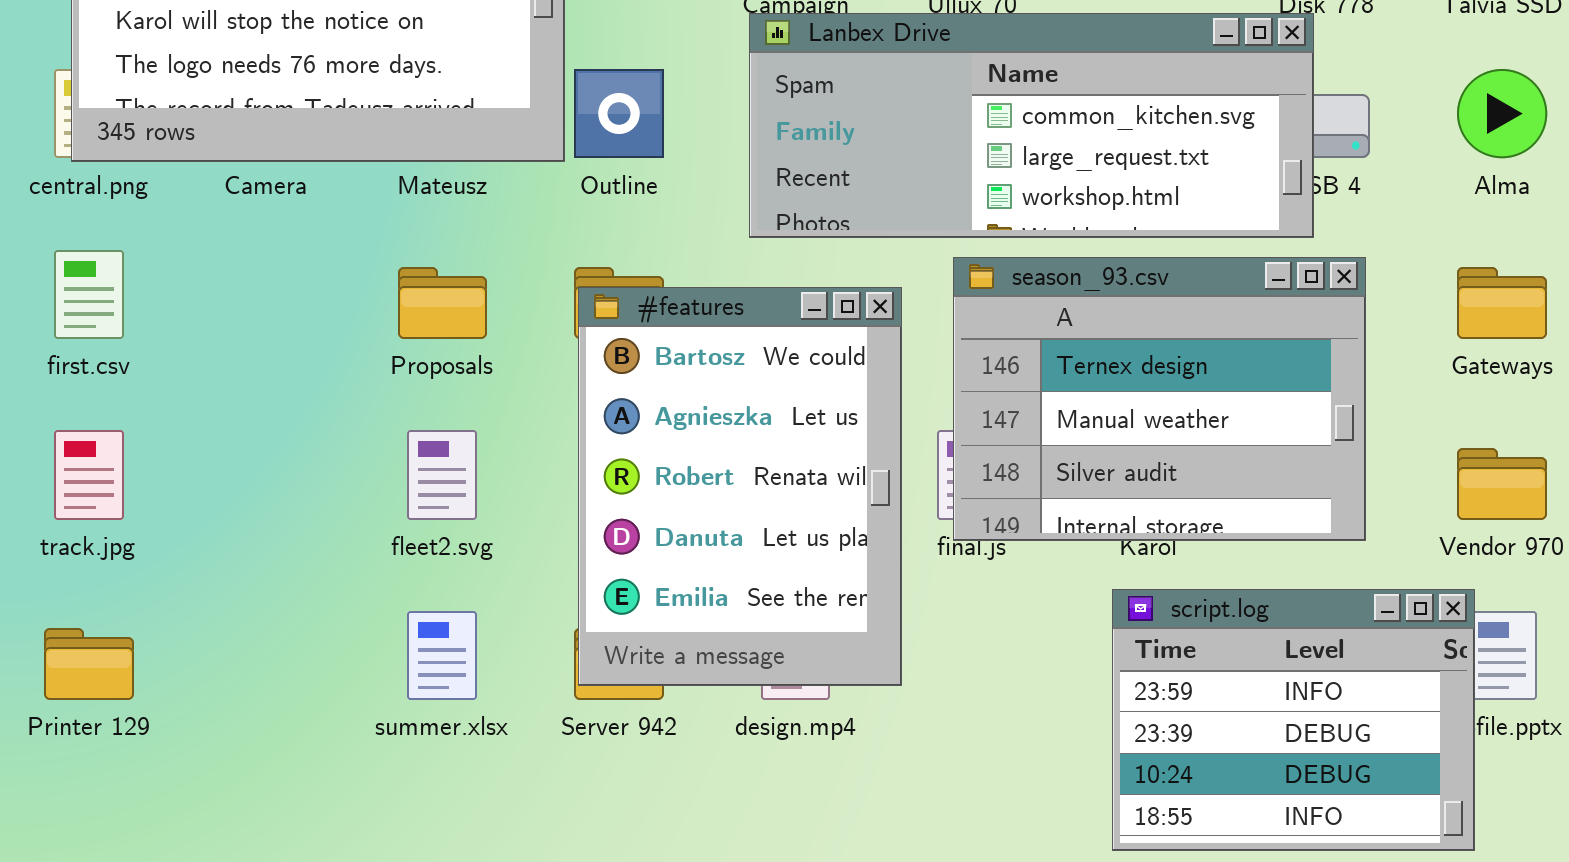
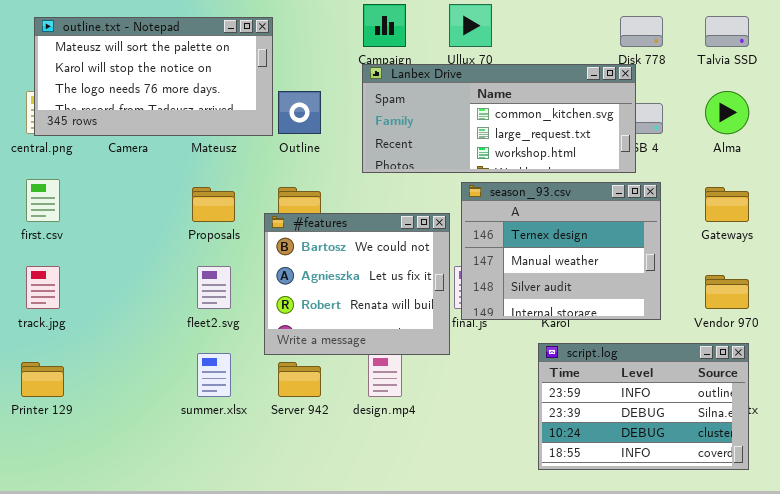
#features: [578,287,902,686] -> [264,213,450,355], moved, resized
script.log: [1112,589,1475,851] -> [538,343,749,470], resized

